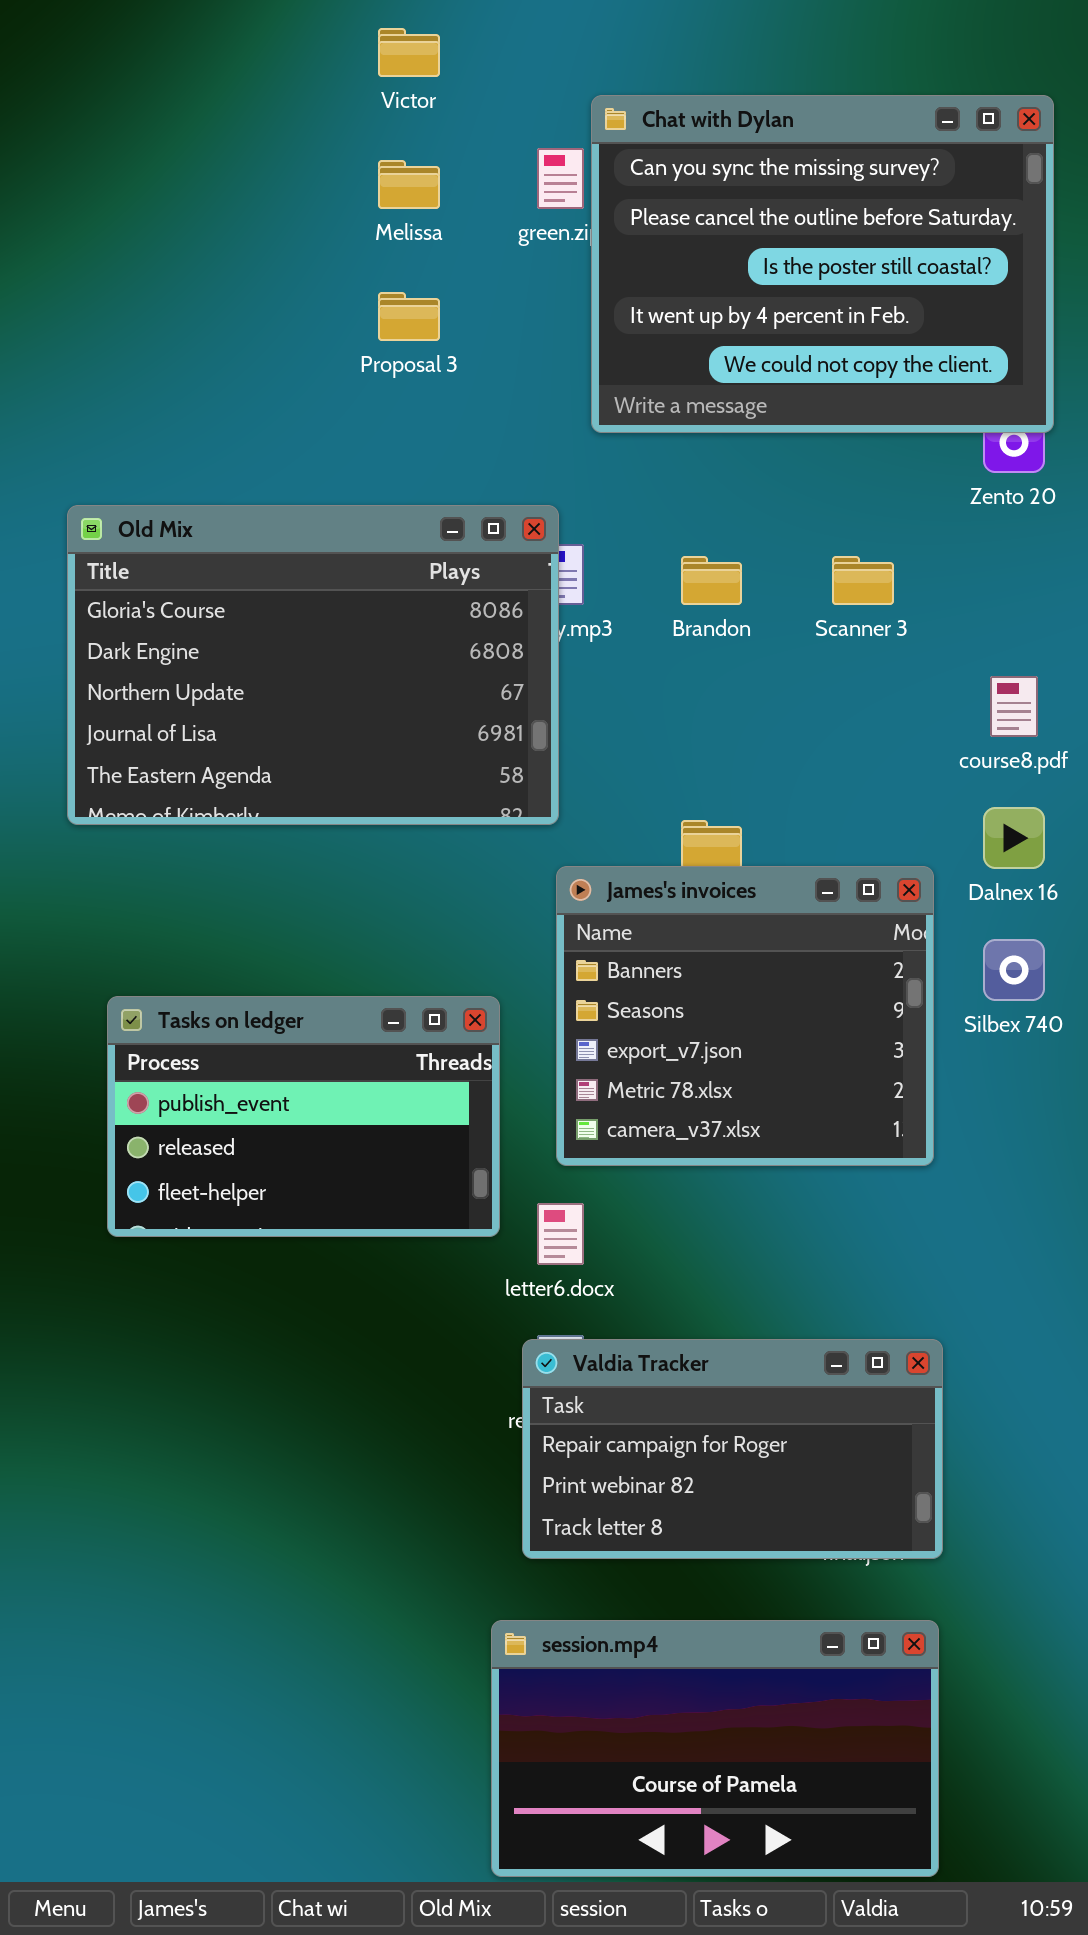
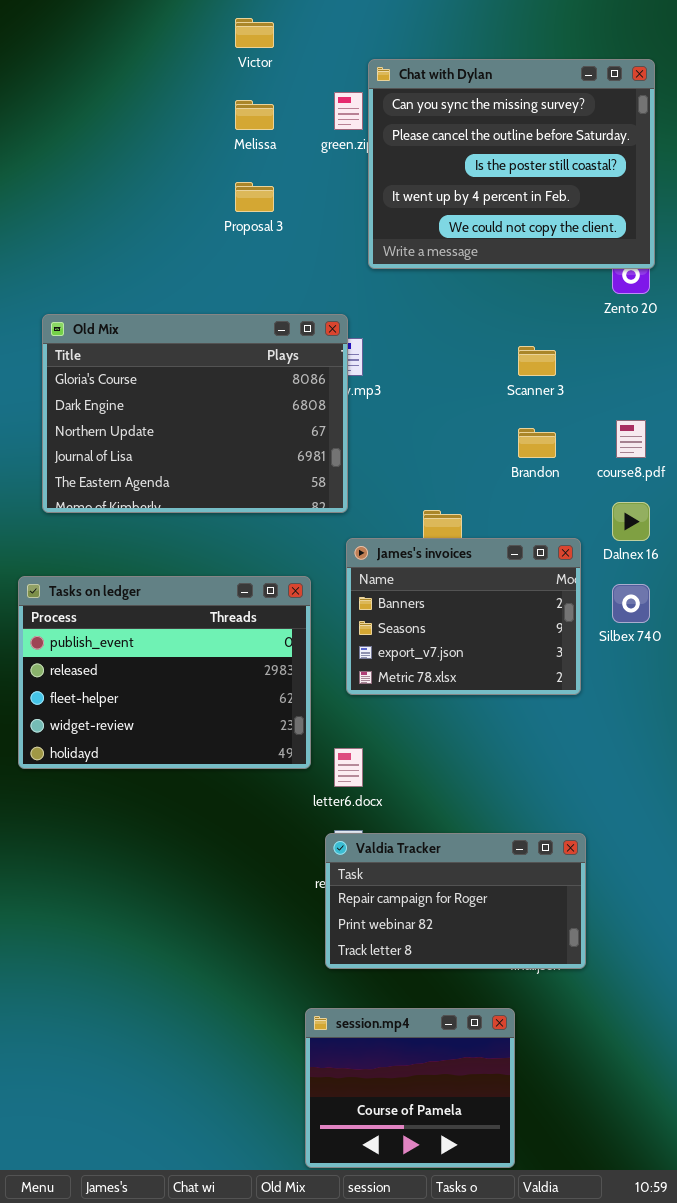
Brandon: [681,556,742,605] -> [518,428,556,458], moved
James's invoices: [556,866,934,1166] -> [346,538,581,695], resized
Tasks on ledger: [107,996,500,1237] -> [18,576,311,769], resized
session.mp4: [491,1620,939,1877] -> [305,1008,515,1168], resized

